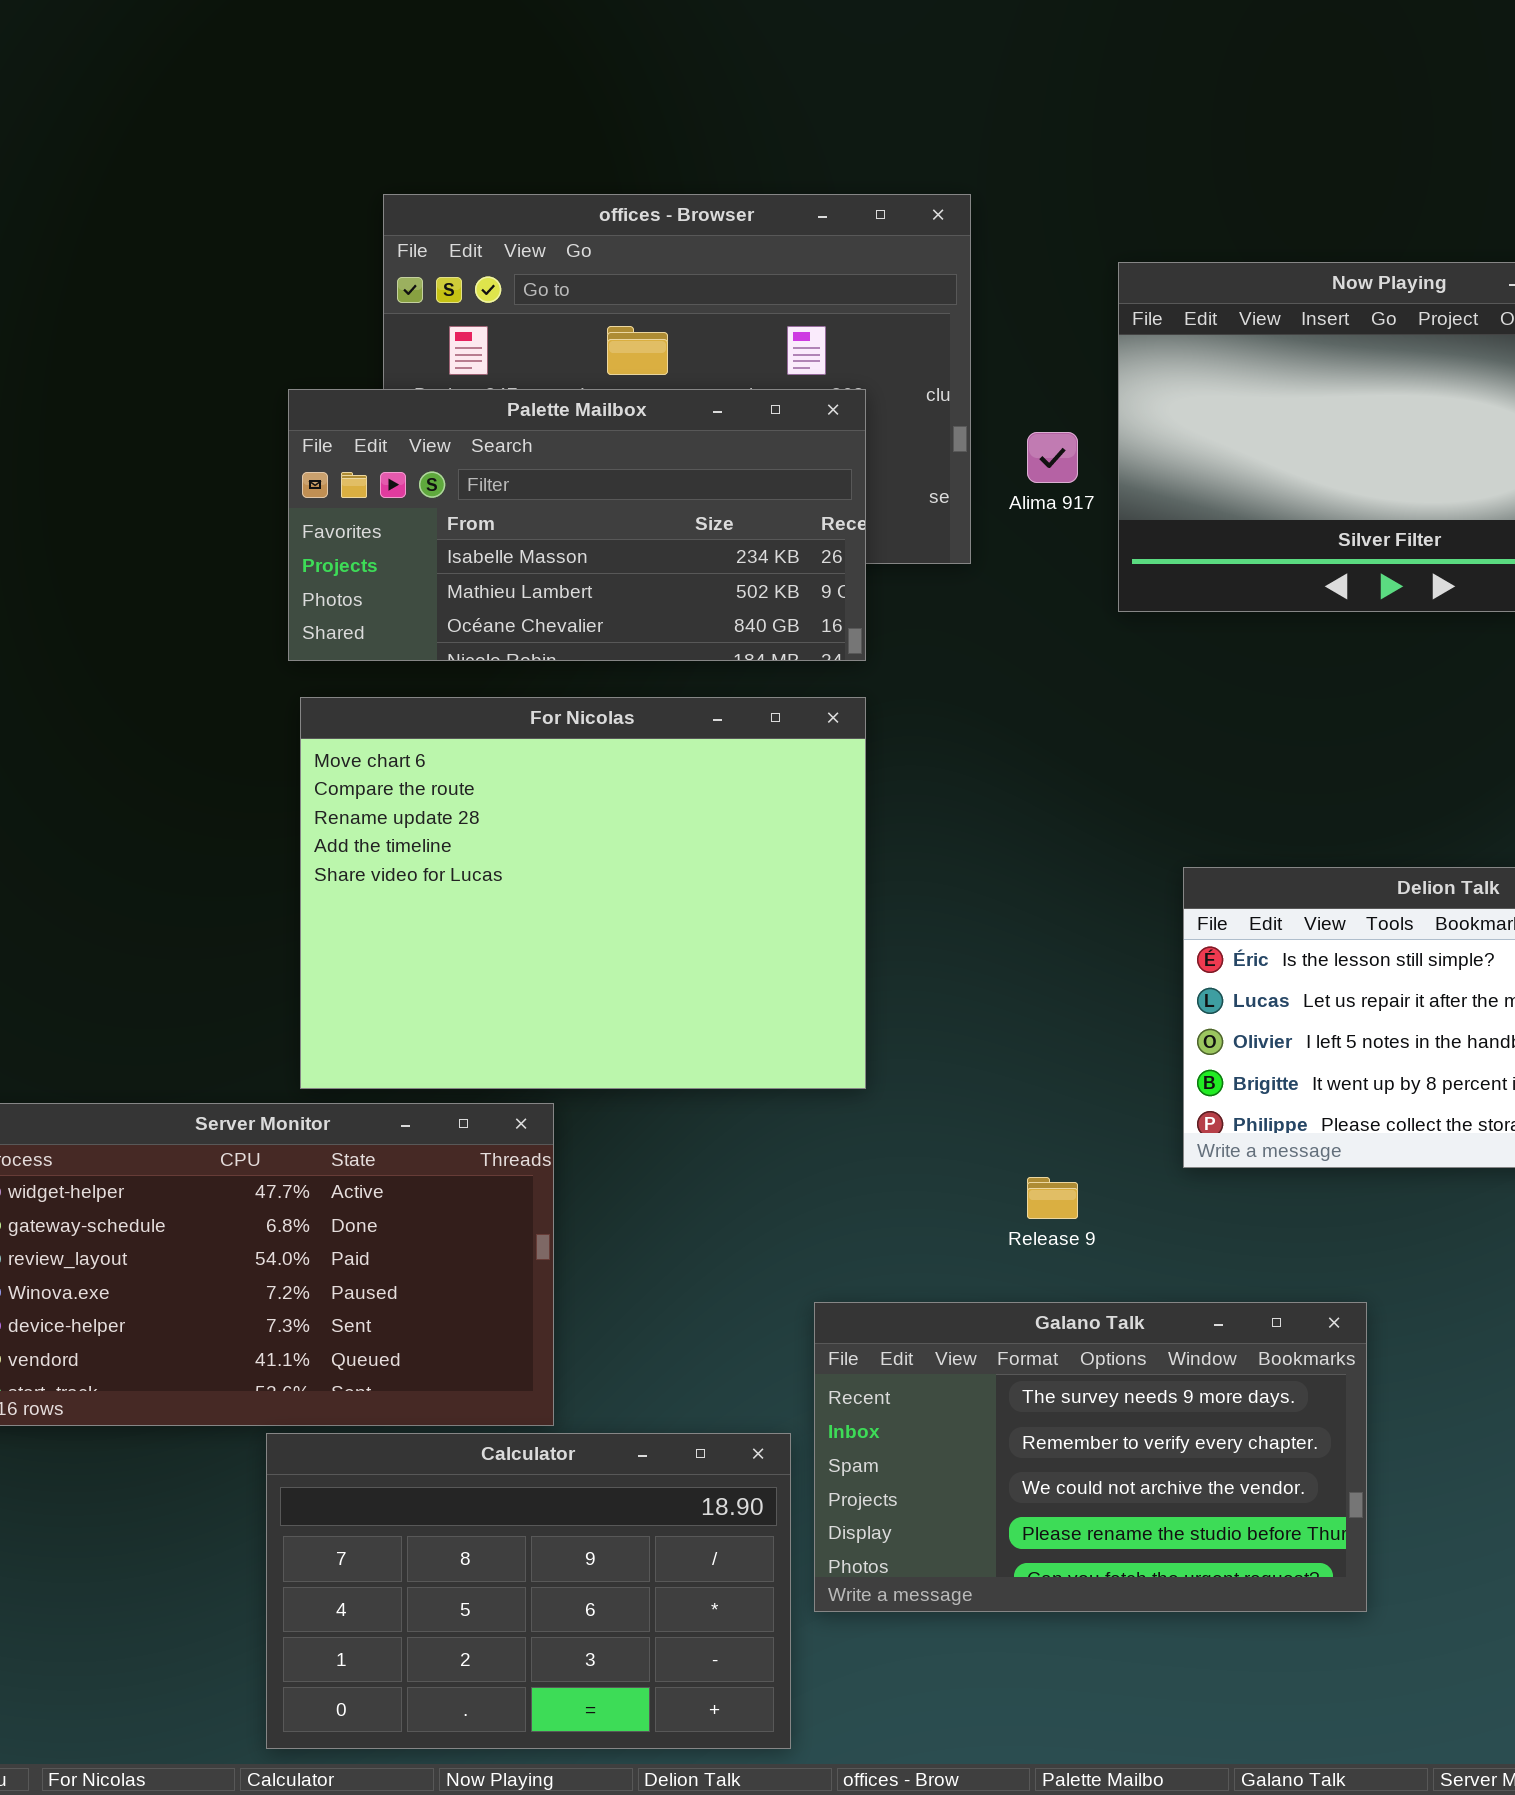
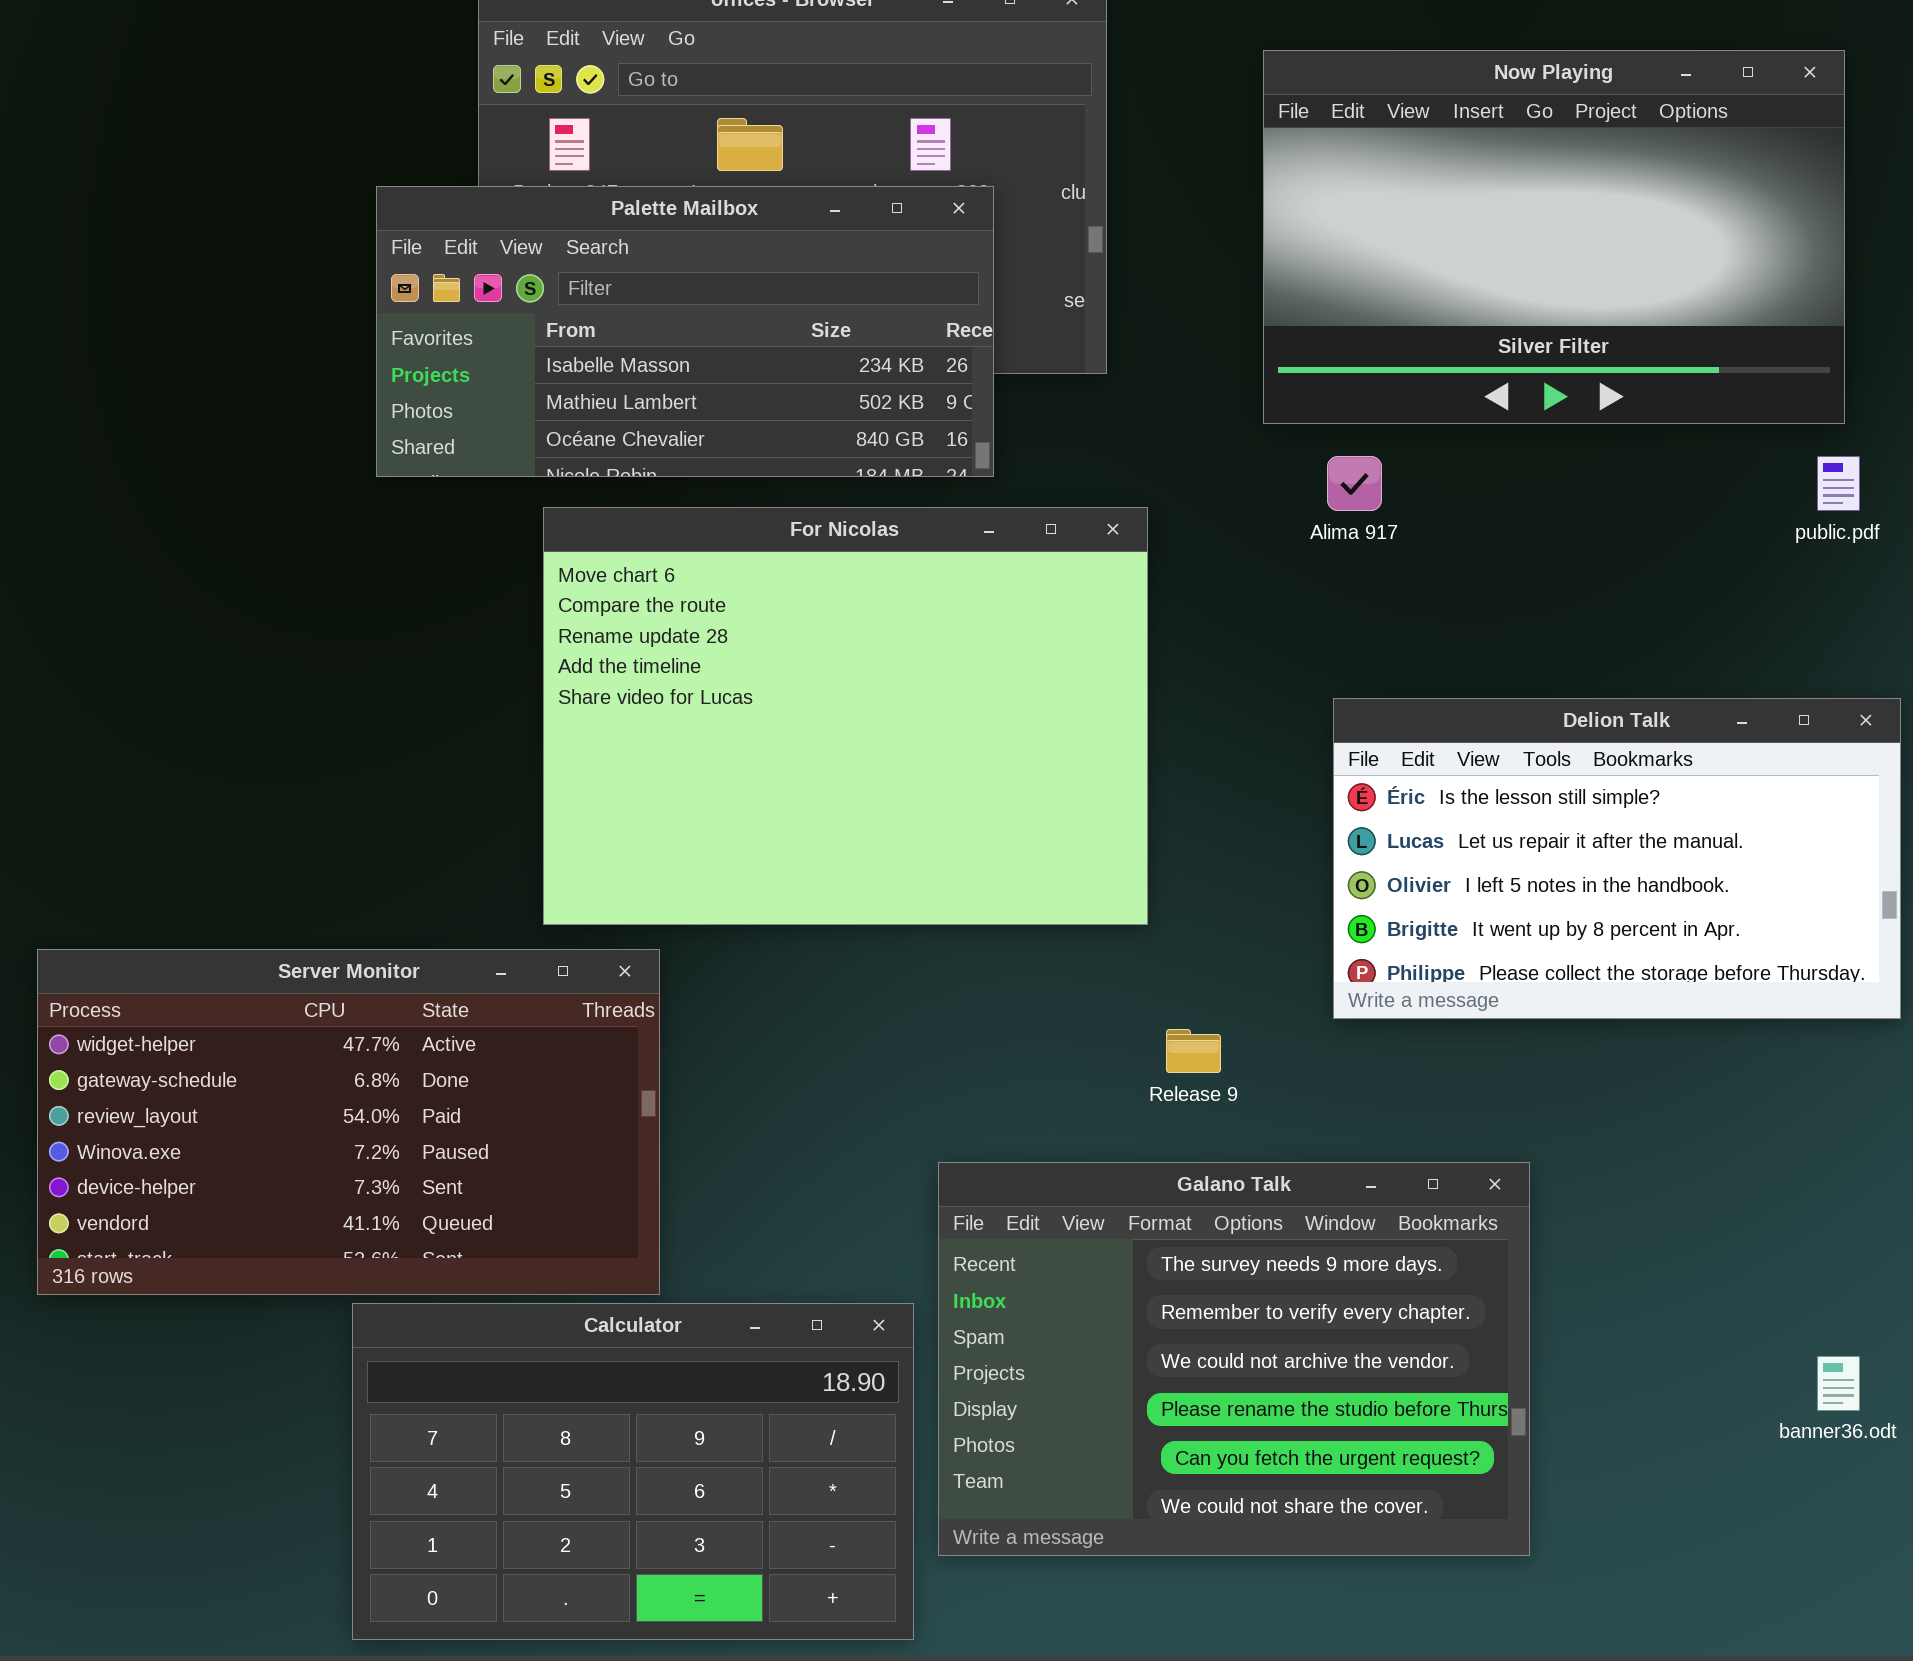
Alima 917: [1027,432,1078,483] -> [1327,456,1382,511], moved
For Nicolas: [300,697,866,1089] -> [543,507,1148,925], moved
Galano Talk: [814,1302,1367,1612] -> [938,1162,1530,1556], resized

